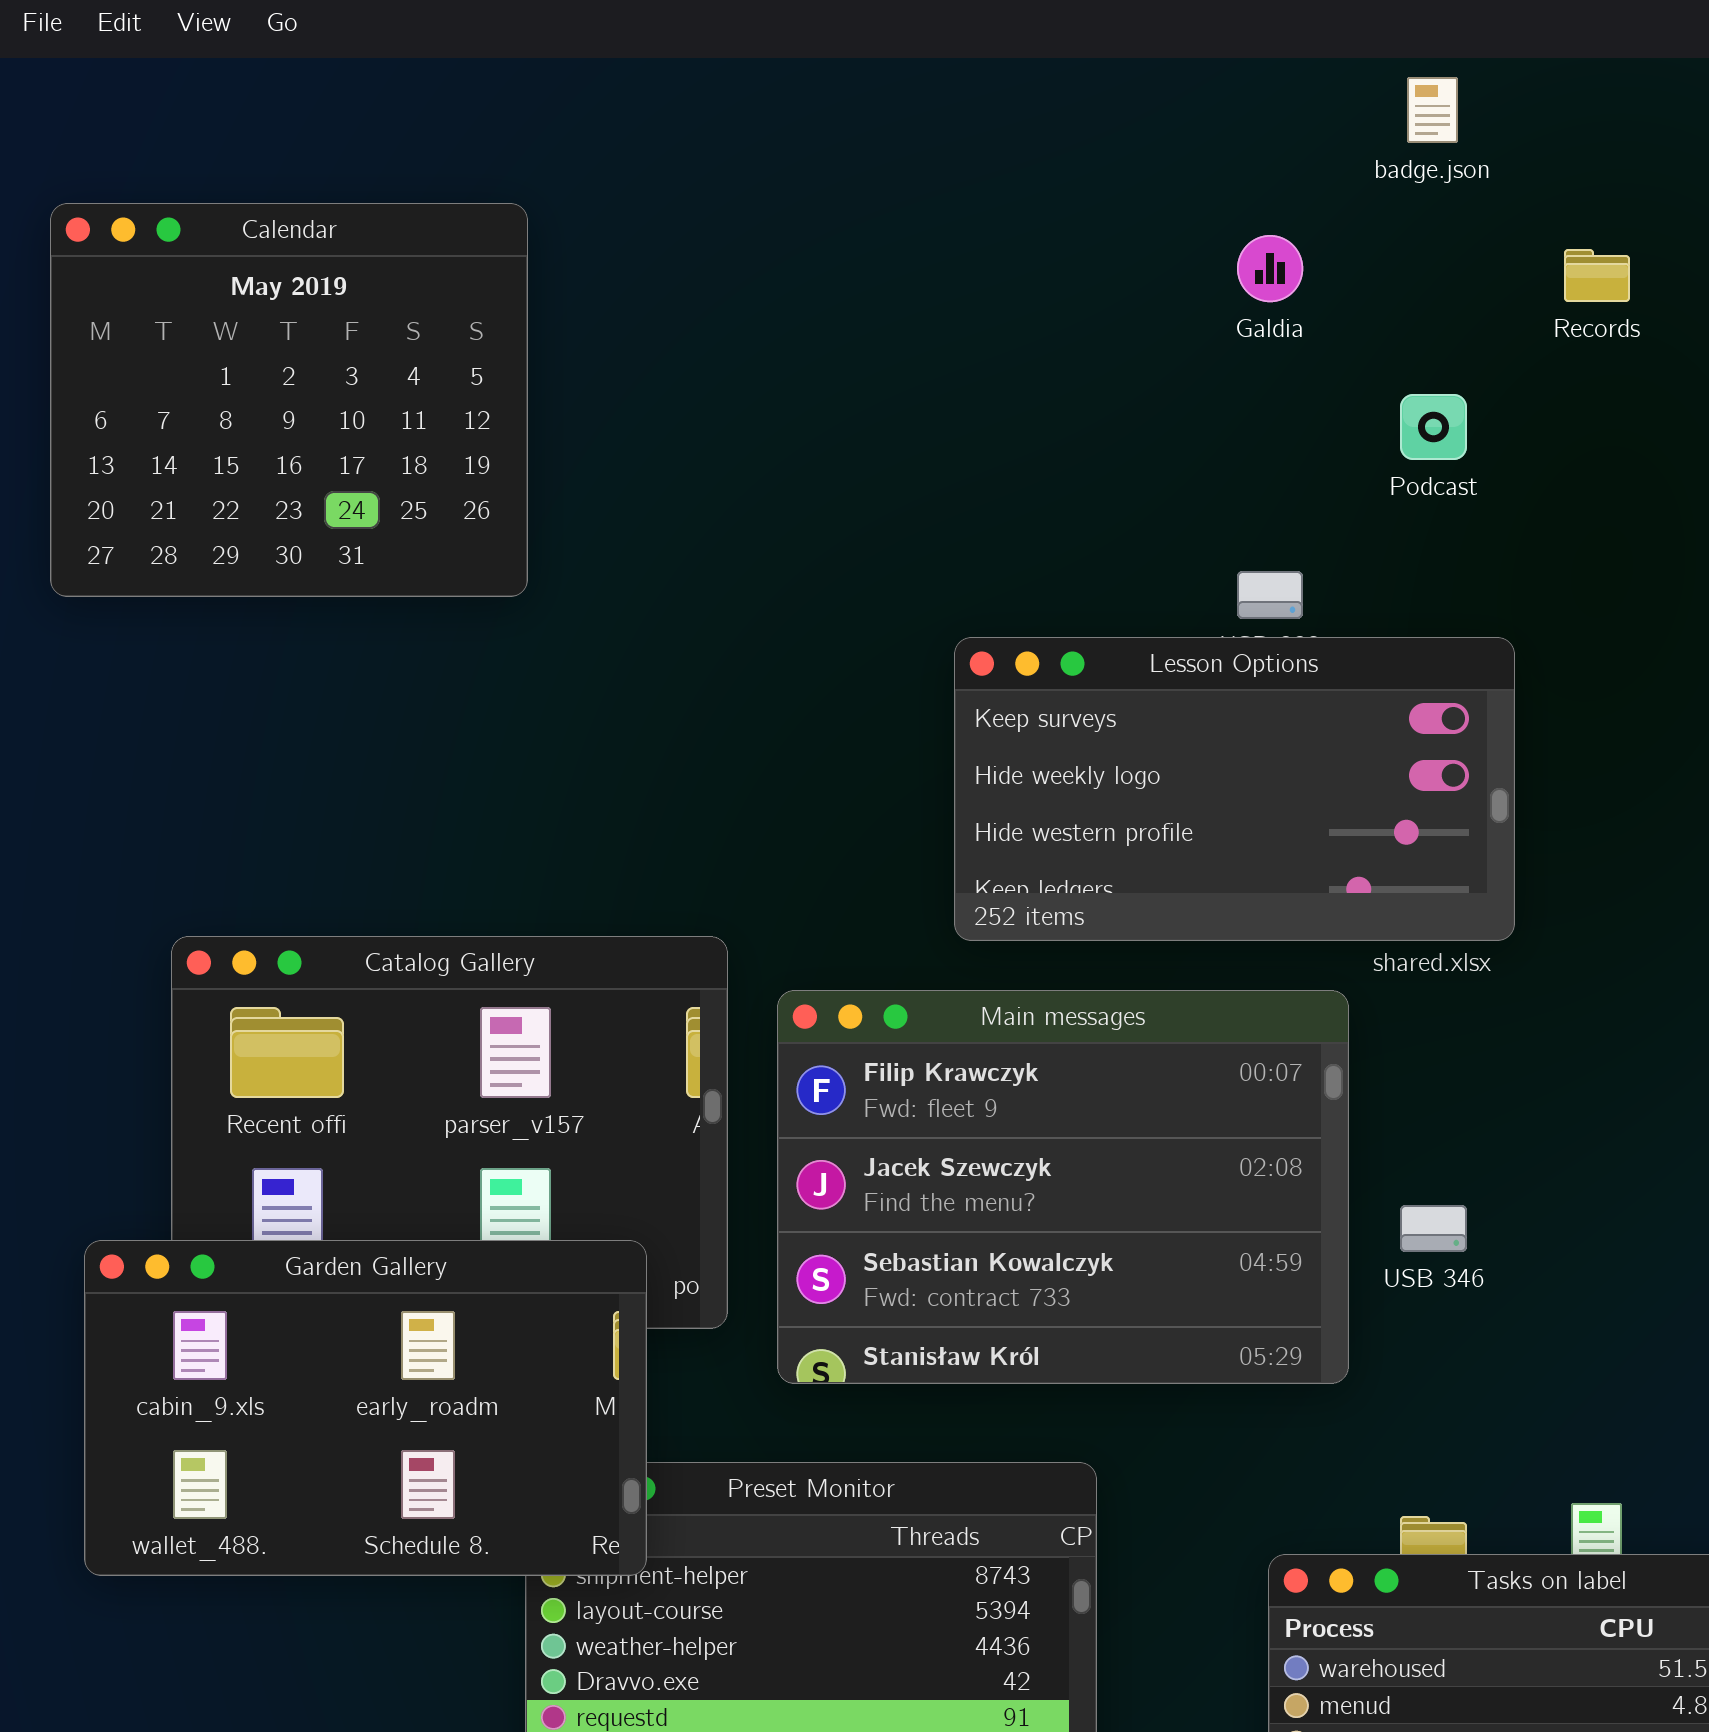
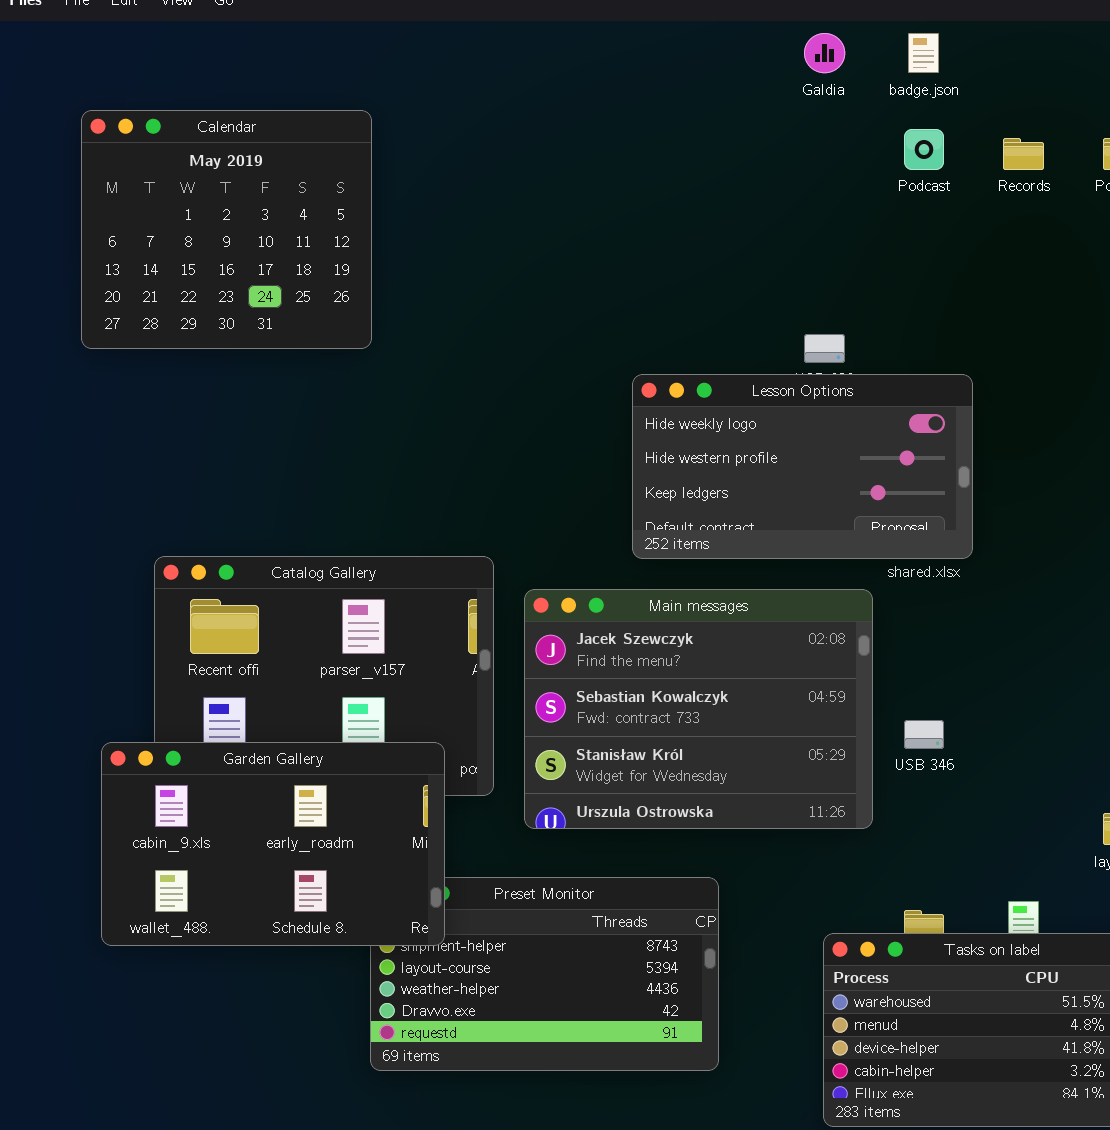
Galdia: [1237,235,1303,302] -> [804,33,845,73], moved
Podcast: [1400,394,1467,460] -> [904,129,944,170], moved
Lesson Options: [954,637,1515,941] -> [632,374,973,559], scrolled down 1 row
Main messages: [777,990,1349,1384] -> [524,589,873,829], scrolled down 1 row

